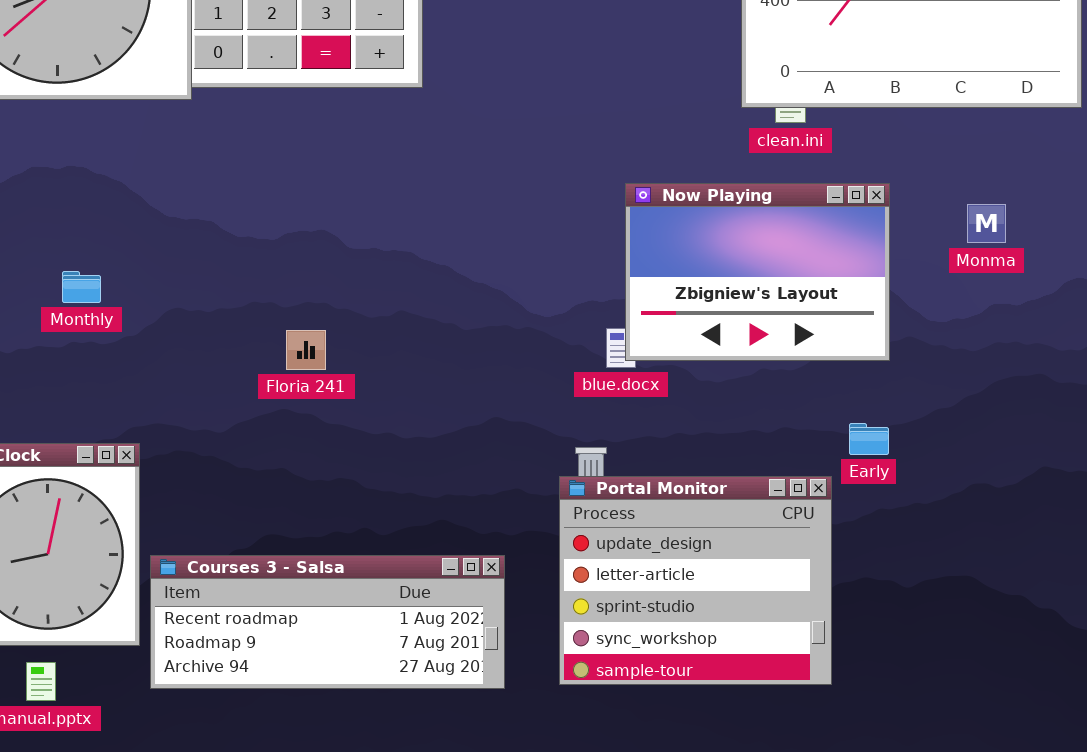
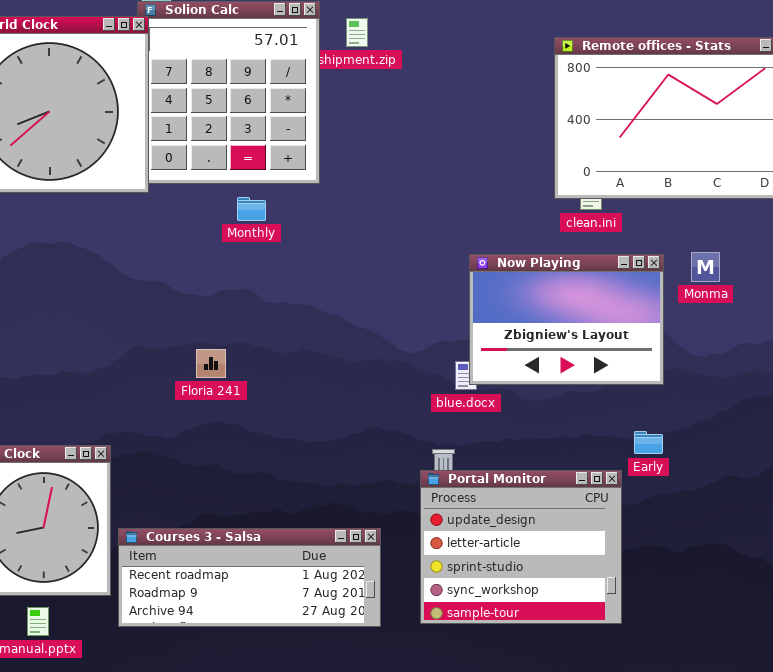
Monma: [967,204,1006,243] -> [691,252,720,282], moved
Monthly: [62,271,101,303] -> [237,197,266,221], moved
Floria 241: [286,330,326,370] -> [196,349,226,378], moved

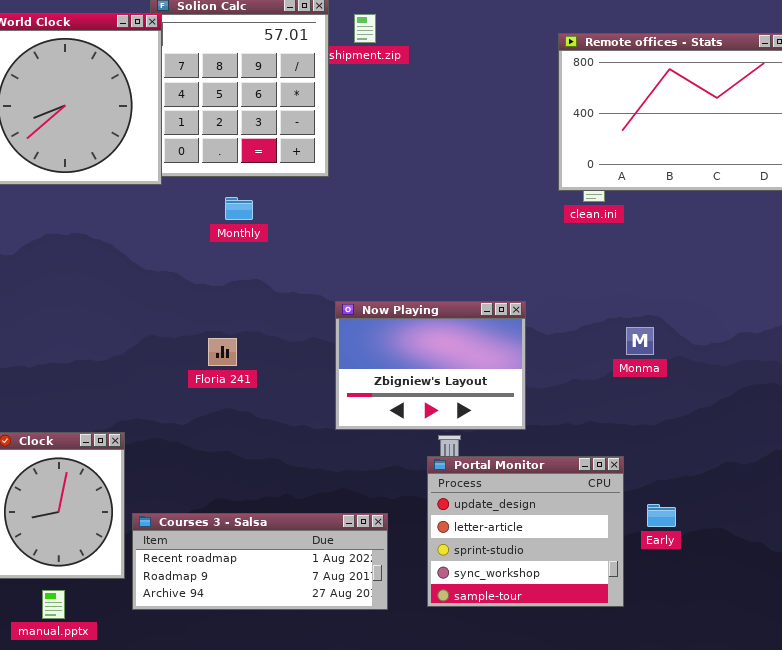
Monthly: [237,197,266,221] -> [225,197,253,220], moved
Monma: [691,252,720,282] -> [626,327,654,355], moved
Now Playing: [469,254,664,385] -> [335,301,526,430], moved
Early: [634,431,663,454] -> [647,504,676,527], moved

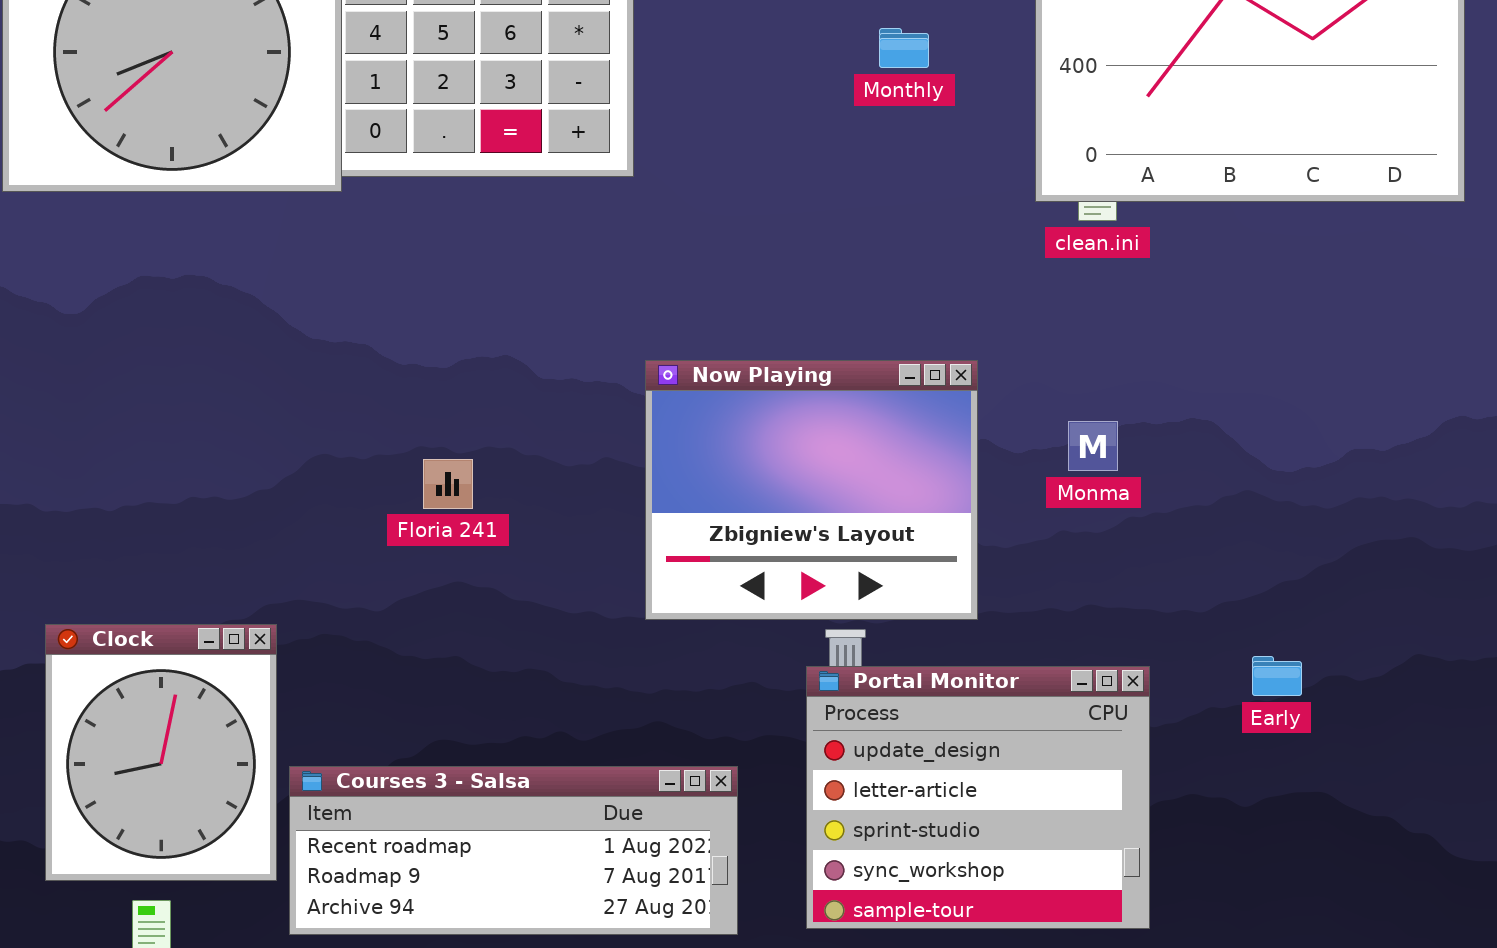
Monthly: [225,197,253,220] -> [879,28,929,68], moved
Now Playing: [335,301,526,430] -> [645,360,978,620], resized
Monma: [626,327,654,355] -> [1068,421,1118,471], moved
Early: [647,504,676,527] -> [1252,656,1302,696], moved

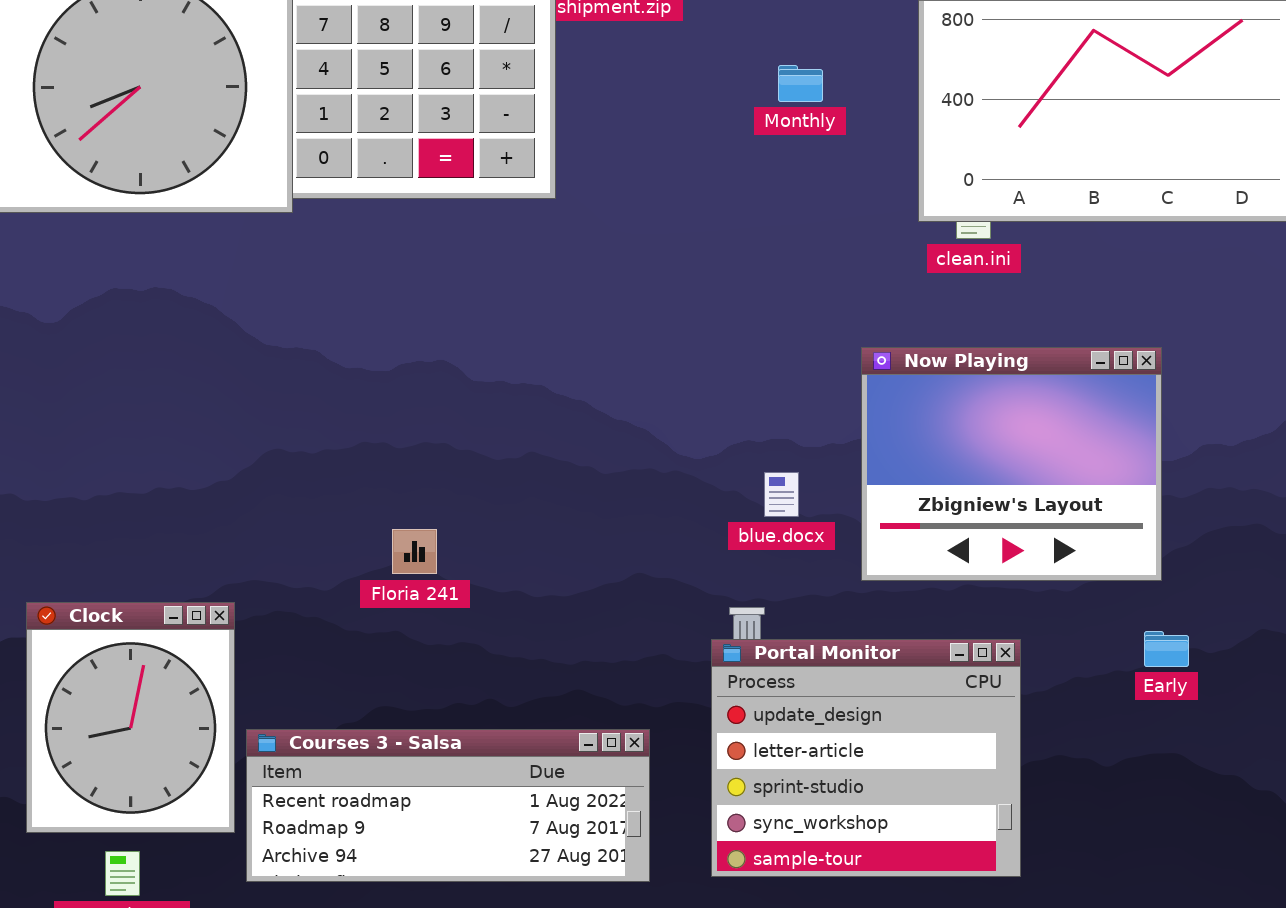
Now Playing: [645,360,978,620] -> [861,347,1162,581], moved
Floria 241: [423,459,473,509] -> [392,529,437,574], moved
Early: [1252,656,1302,696] -> [1144,631,1189,667], moved

